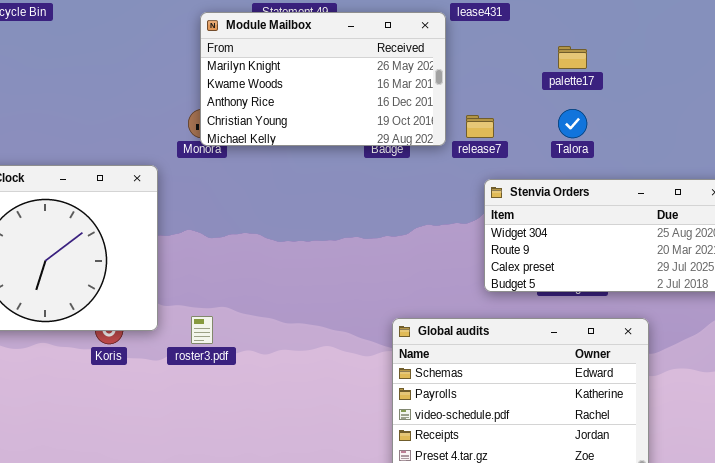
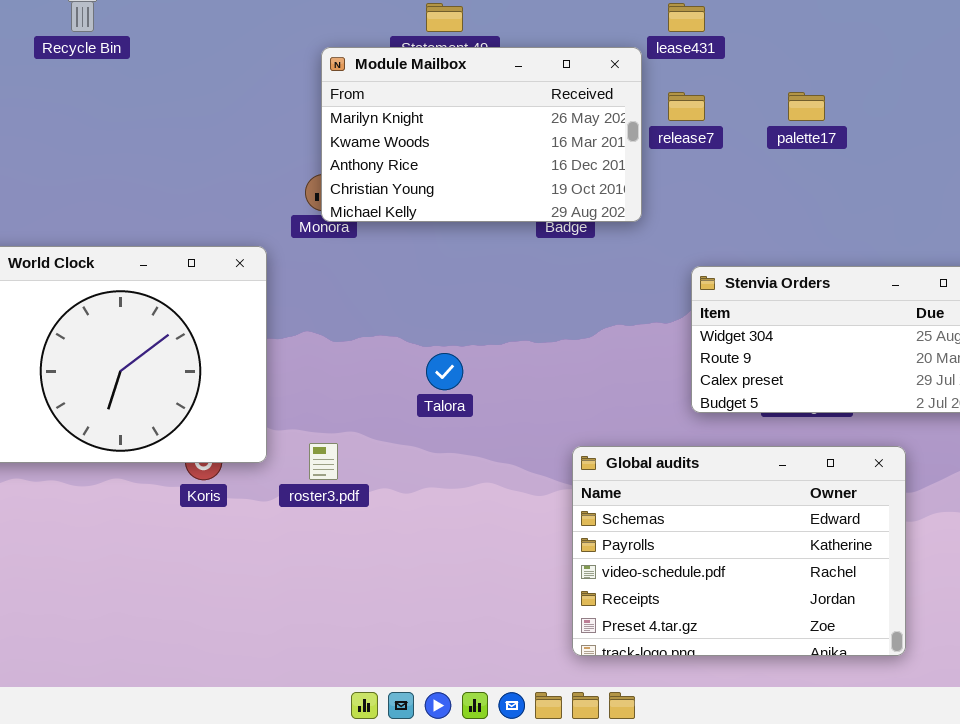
Talora: [558,109,587,138] -> [426,353,463,390], moved
release7: [466,115,494,138] -> [668,92,705,121], moved

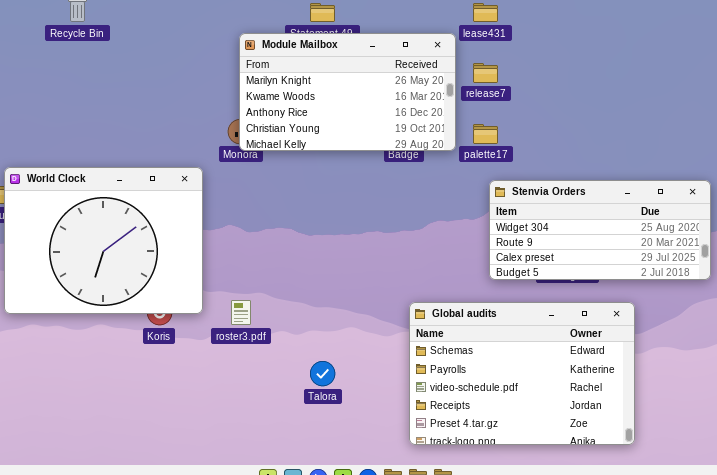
palette17: [788,92,825,121] -> [473,124,498,144], moved
Talora: [426,353,463,390] -> [310,361,335,386], moved

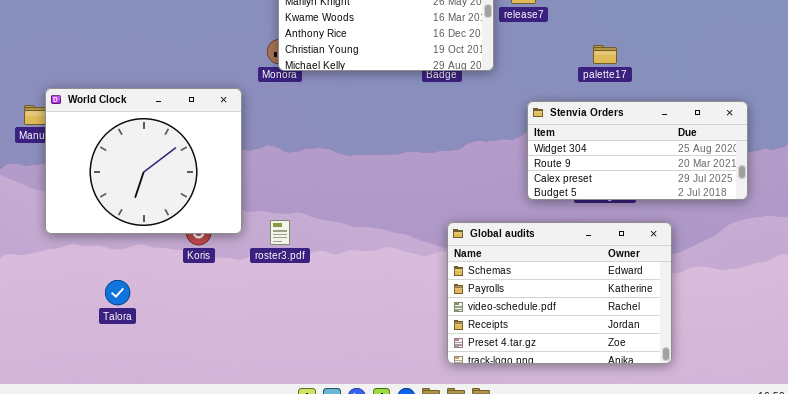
palette17: [473,124,498,144] -> [593,45,617,64], moved
Talora: [310,361,335,386] -> [105,280,130,305], moved

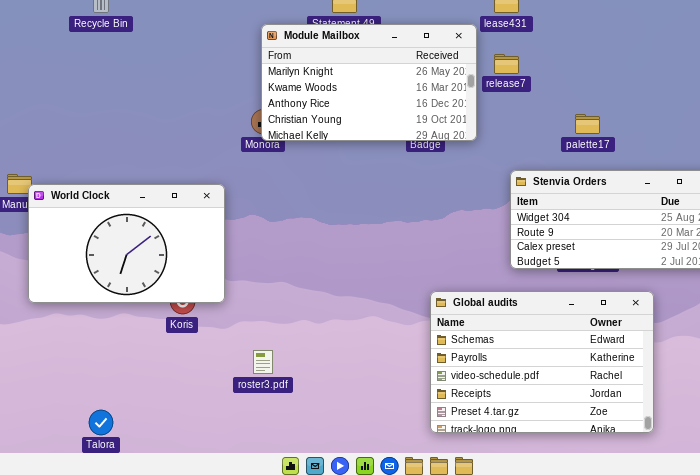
World Clock: [45,88,242,234] -> [28,184,225,303], resized
roster3.pdf: [270,220,290,245] -> [253,350,273,374], moved
Talora: [105,280,130,305] -> [89,410,113,435], moved

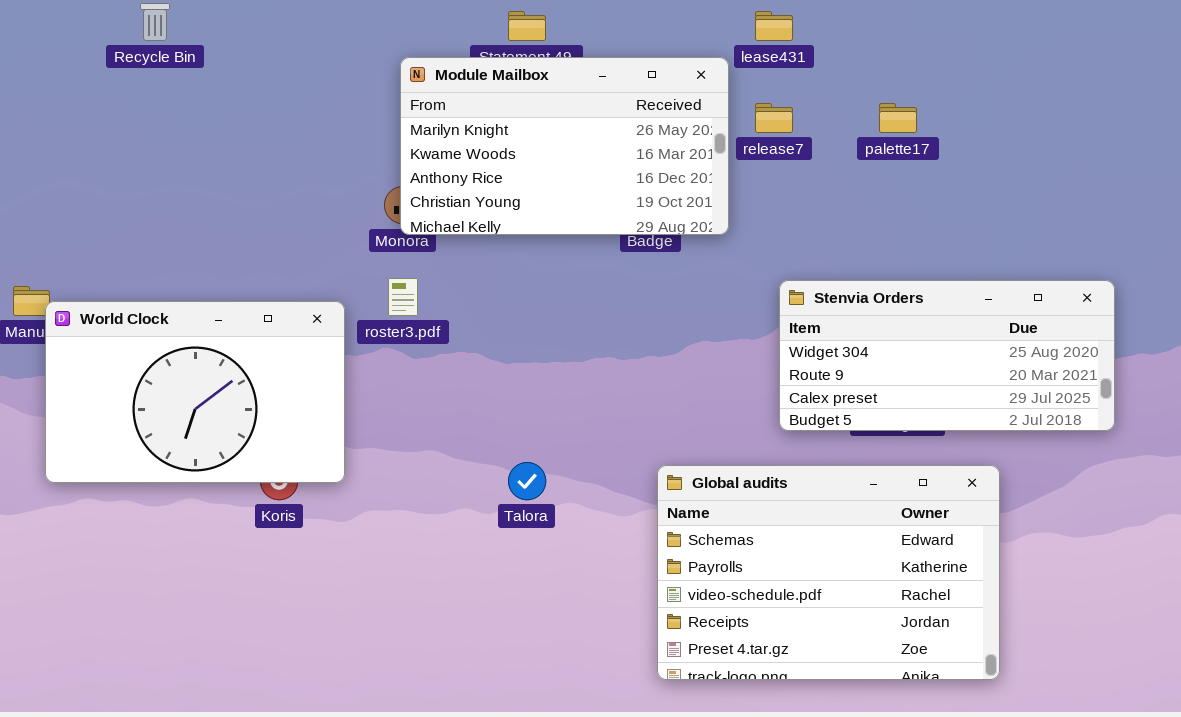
palette17: [575,114,600,134] -> [879,103,917,133], moved
roster3.pdf: [253,350,273,374] -> [388,278,418,316], moved
Talora: [89,410,113,435] -> [508,462,546,500], moved

